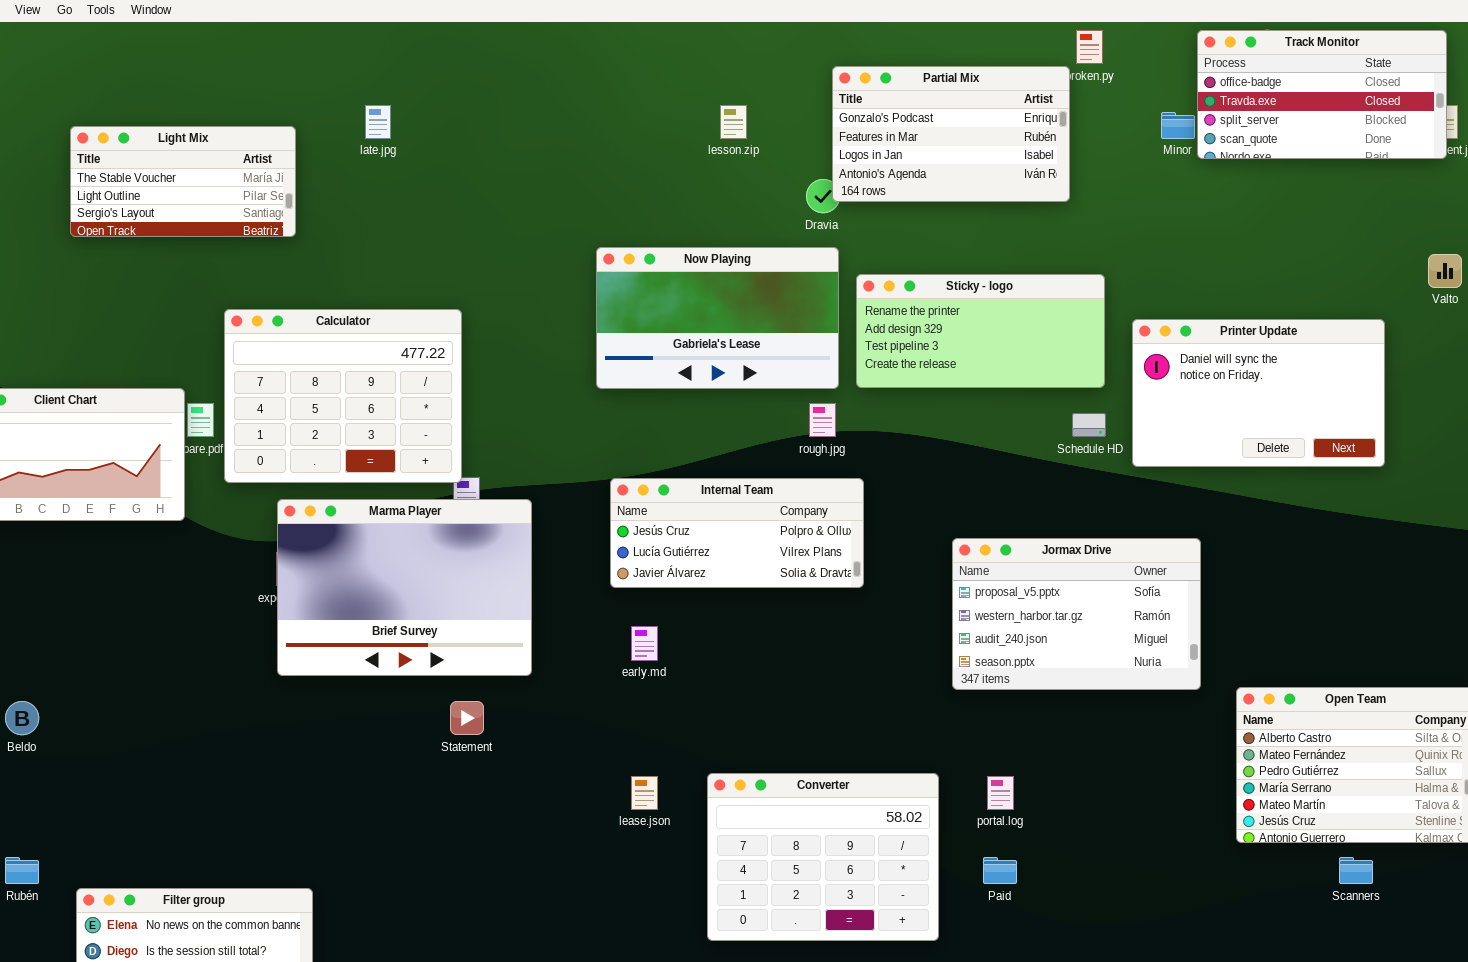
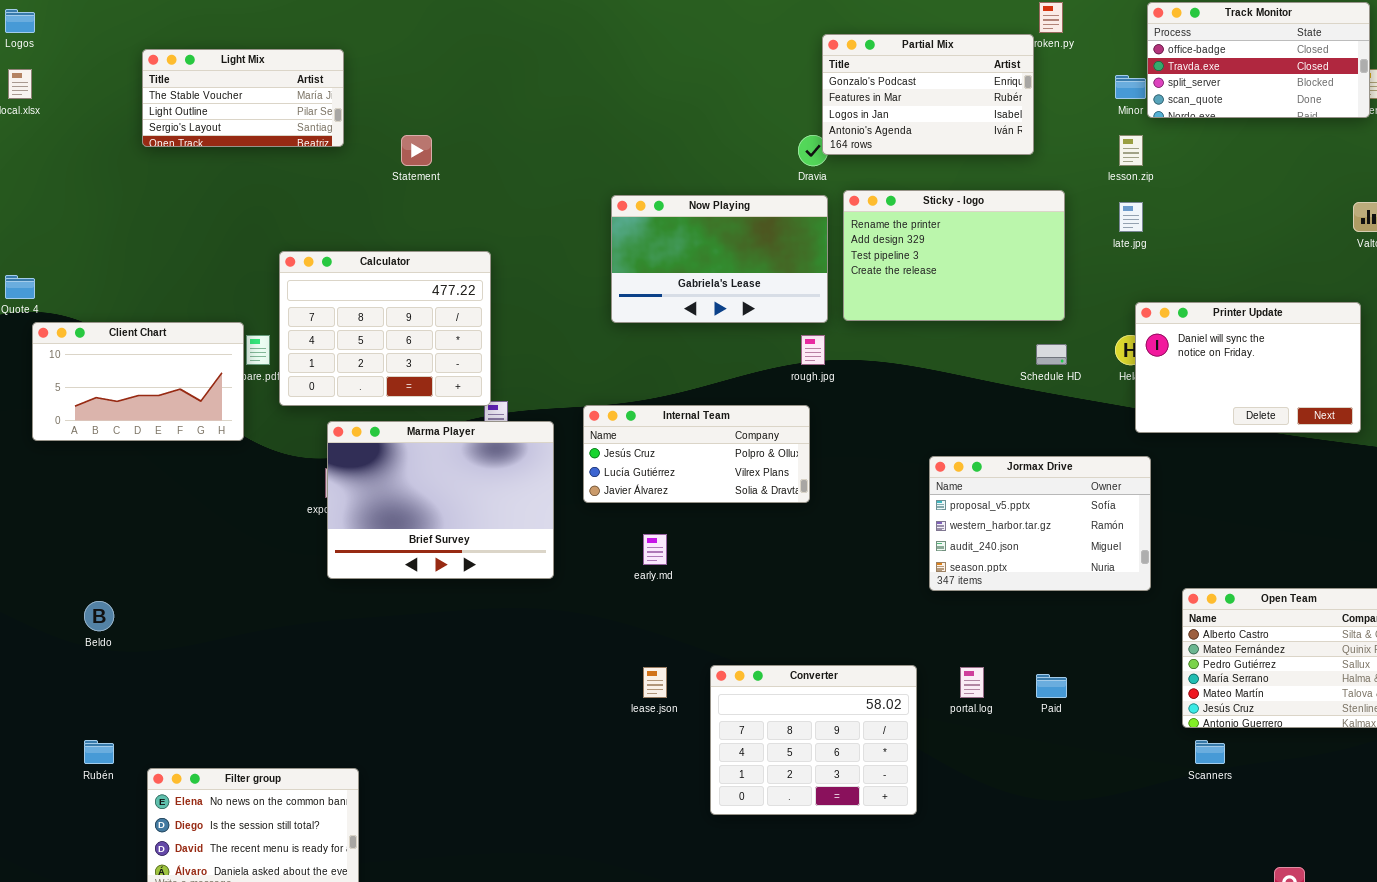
late.jpg: [365,105,391,139] -> [1119,202,1143,232], moved
lesson.zip: [720,105,747,139] -> [1119,135,1143,166], moved
Light Mix: [70,126,296,237] -> [142,49,344,147], moved
Sticky - logo: [856,274,1105,388] -> [843,190,1065,321], resized
Printer Update: [1132,319,1385,467] -> [1135,302,1361,433], moved
Internal Team: [610,478,864,588] -> [583,405,810,503], moved
Statement: [450,701,484,735] -> [401,135,432,166], moved
Paid: [983,857,1017,884] -> [1036,674,1067,698], moved
Scanners: [1339,857,1373,884] -> [1195,740,1225,764], moved

